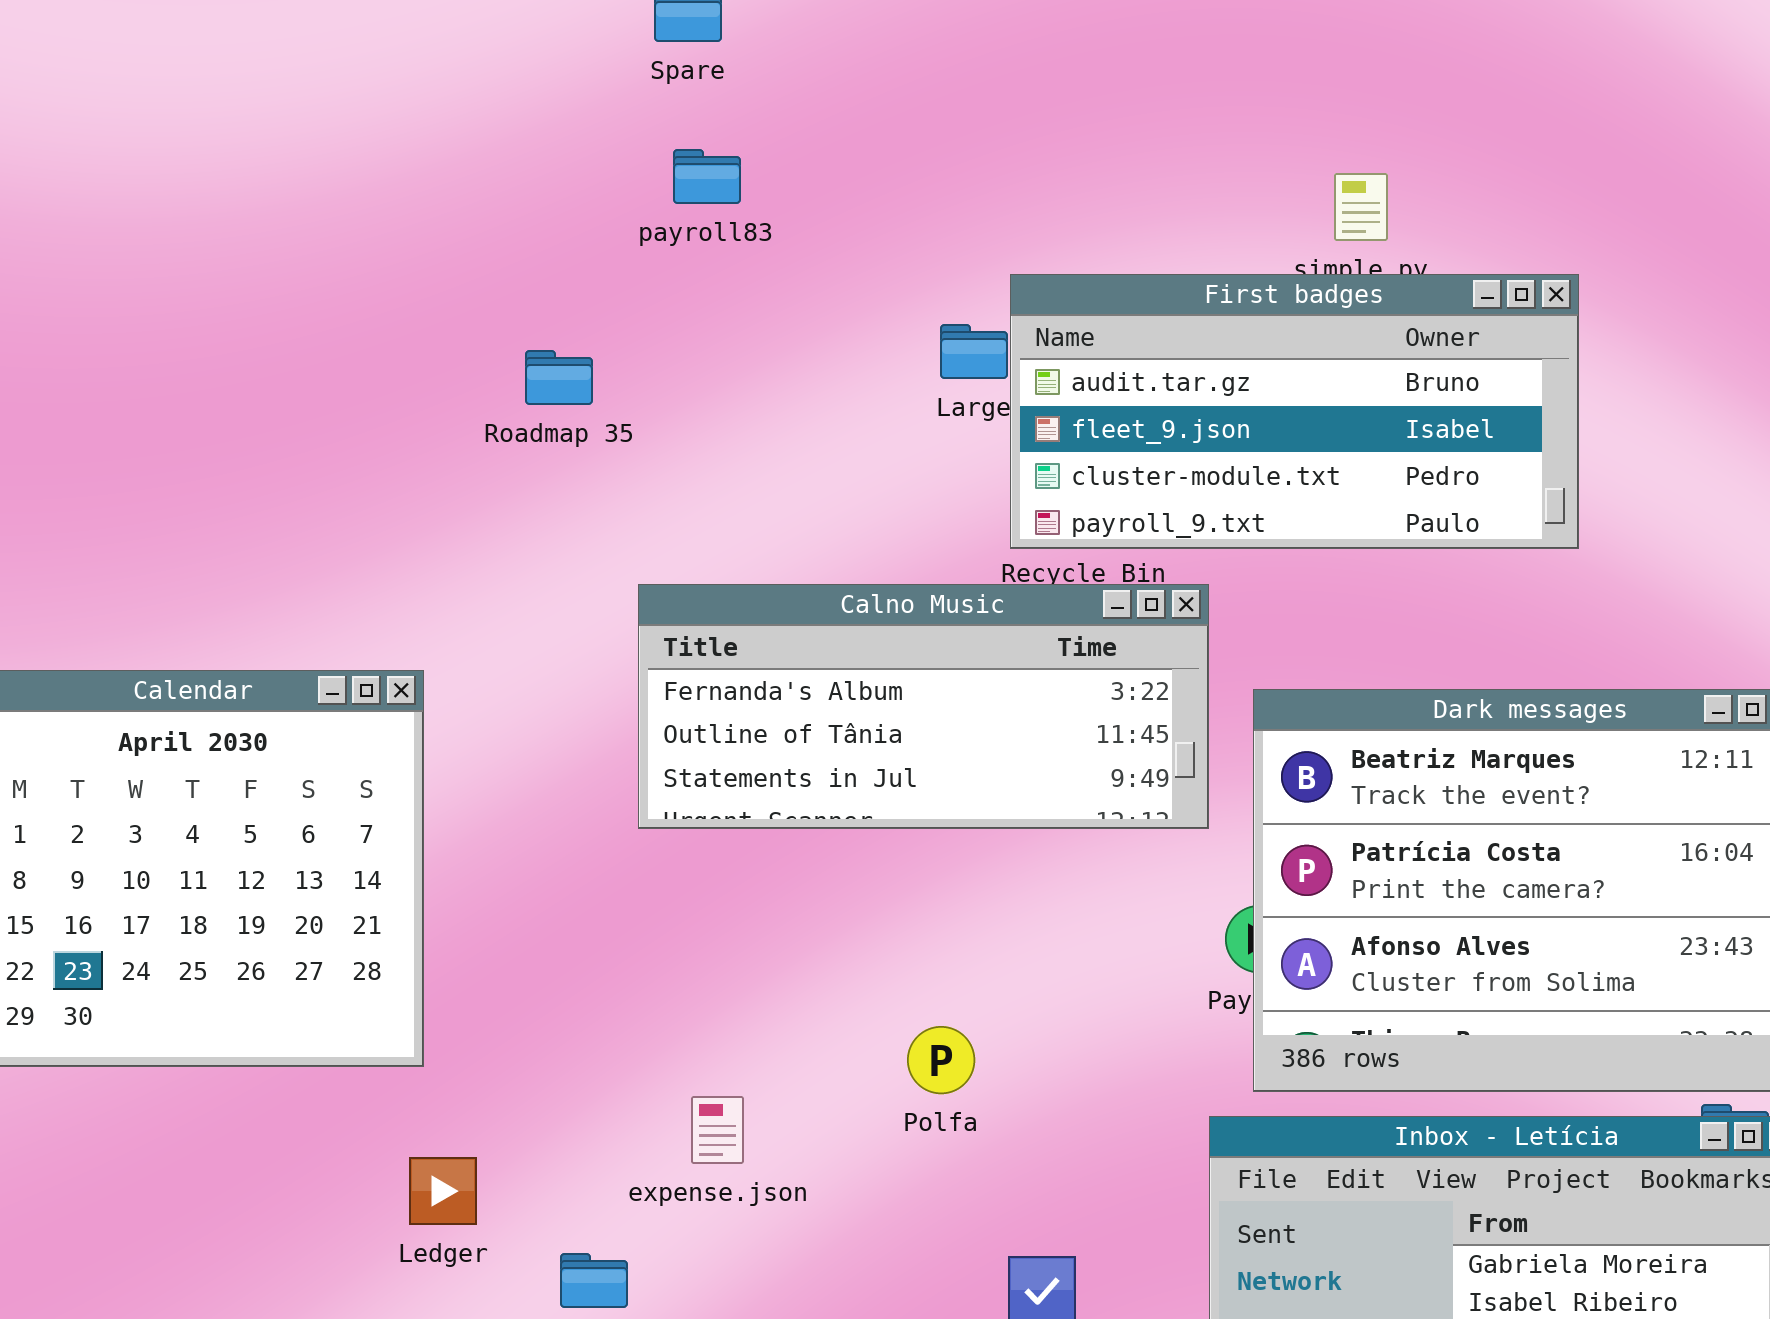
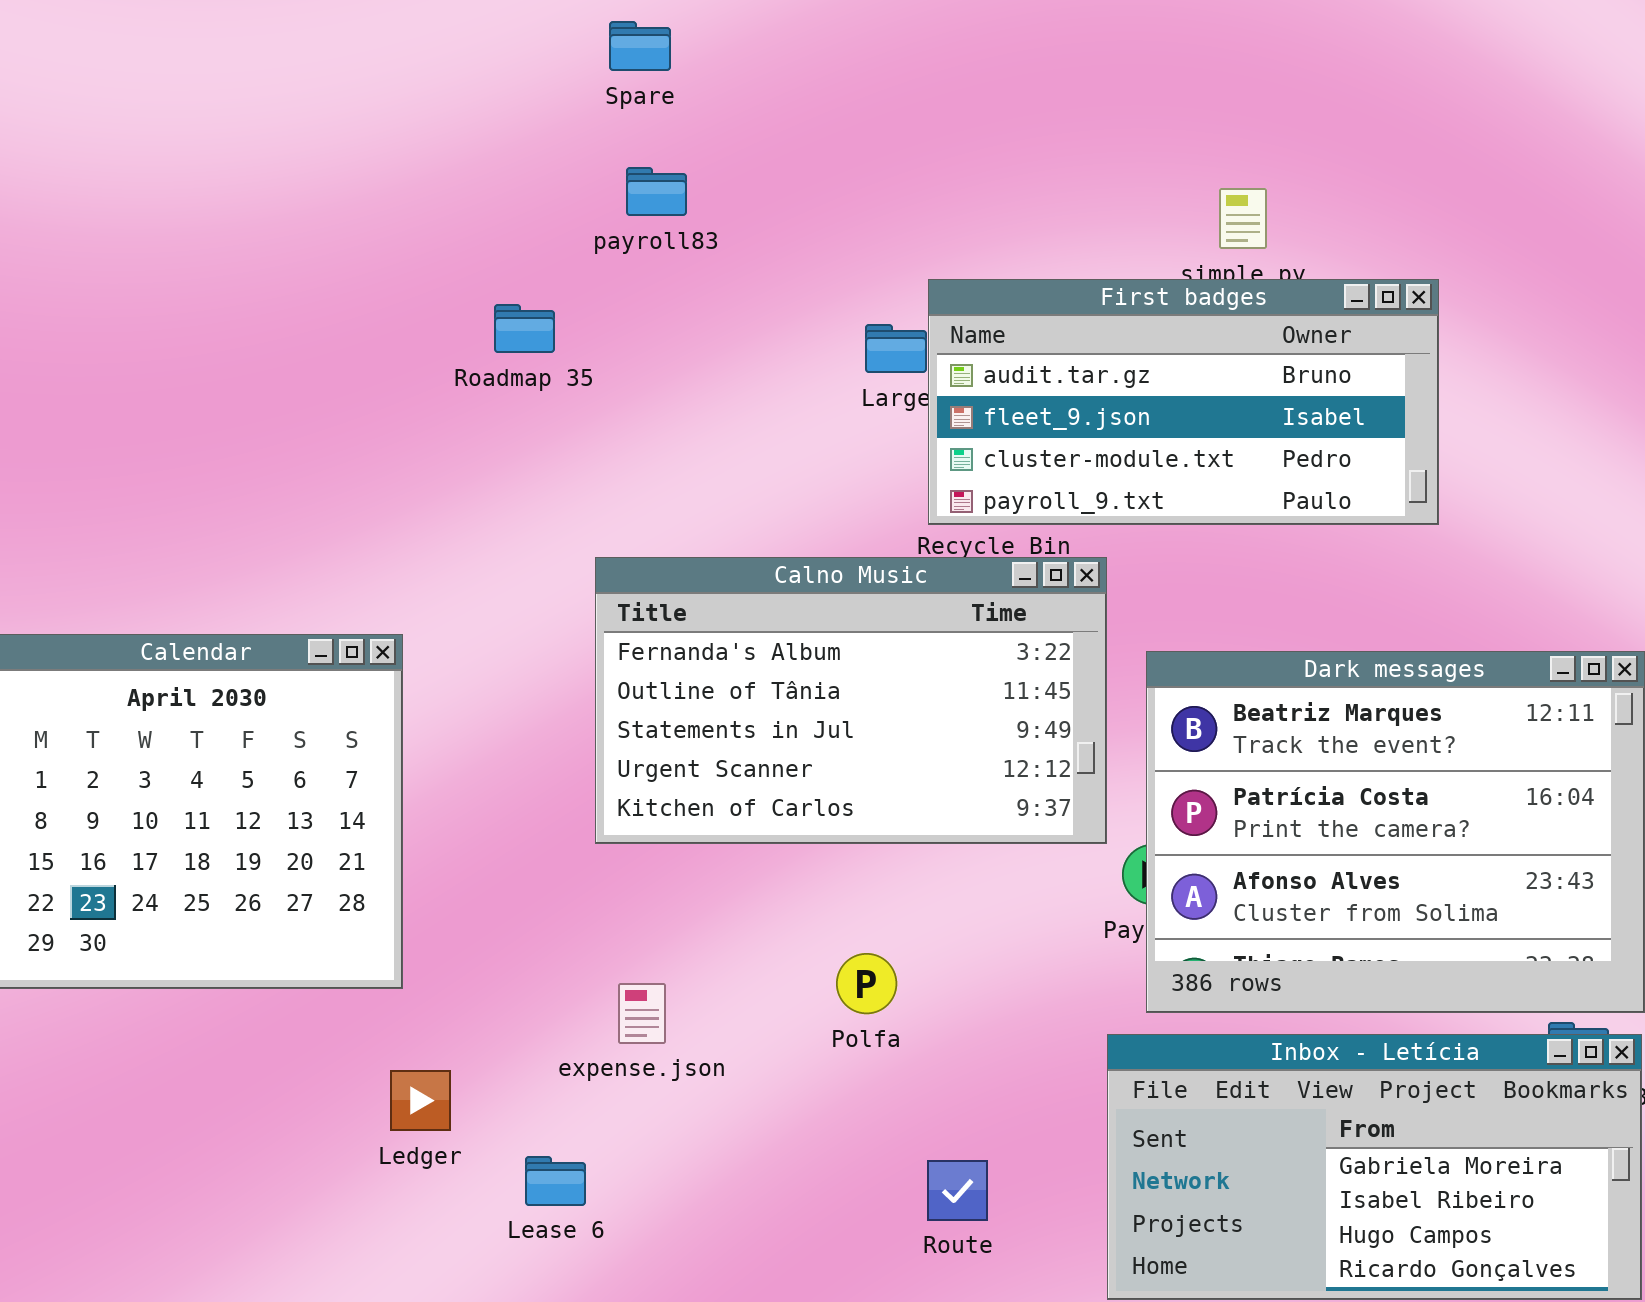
Roadmap 35: [525,350,593,405] -> [494,304,555,353], moved
Calno Music: [638,584,1209,829] -> [595,557,1107,844], resized
expense.json: [691,1096,744,1164] -> [618,983,666,1044], moved

